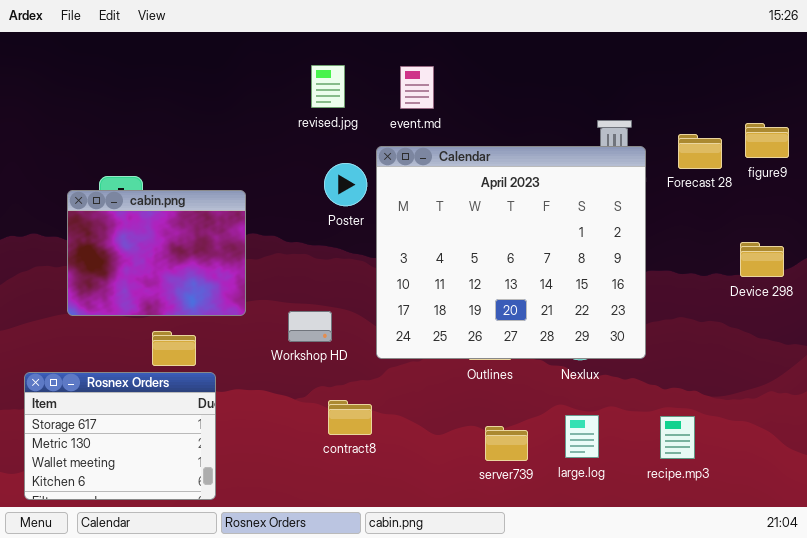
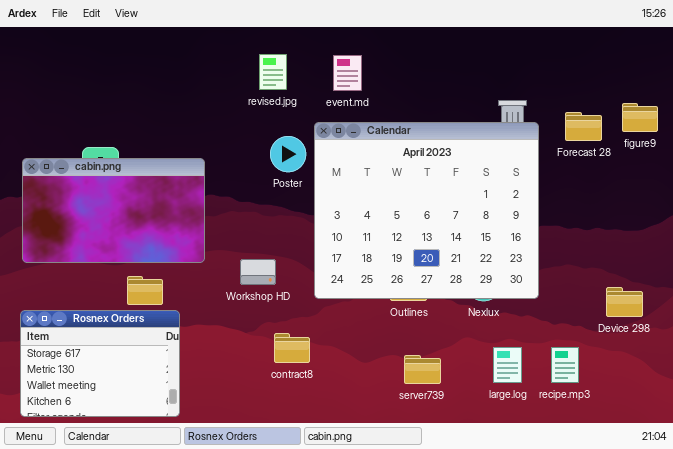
cabin.png: [67,190,246,316] -> [22,158,205,263], resized
Device 298: [740,242,784,277] -> [606,287,643,317], moved
large.log: [565,415,599,458] -> [493,347,522,383], moved

